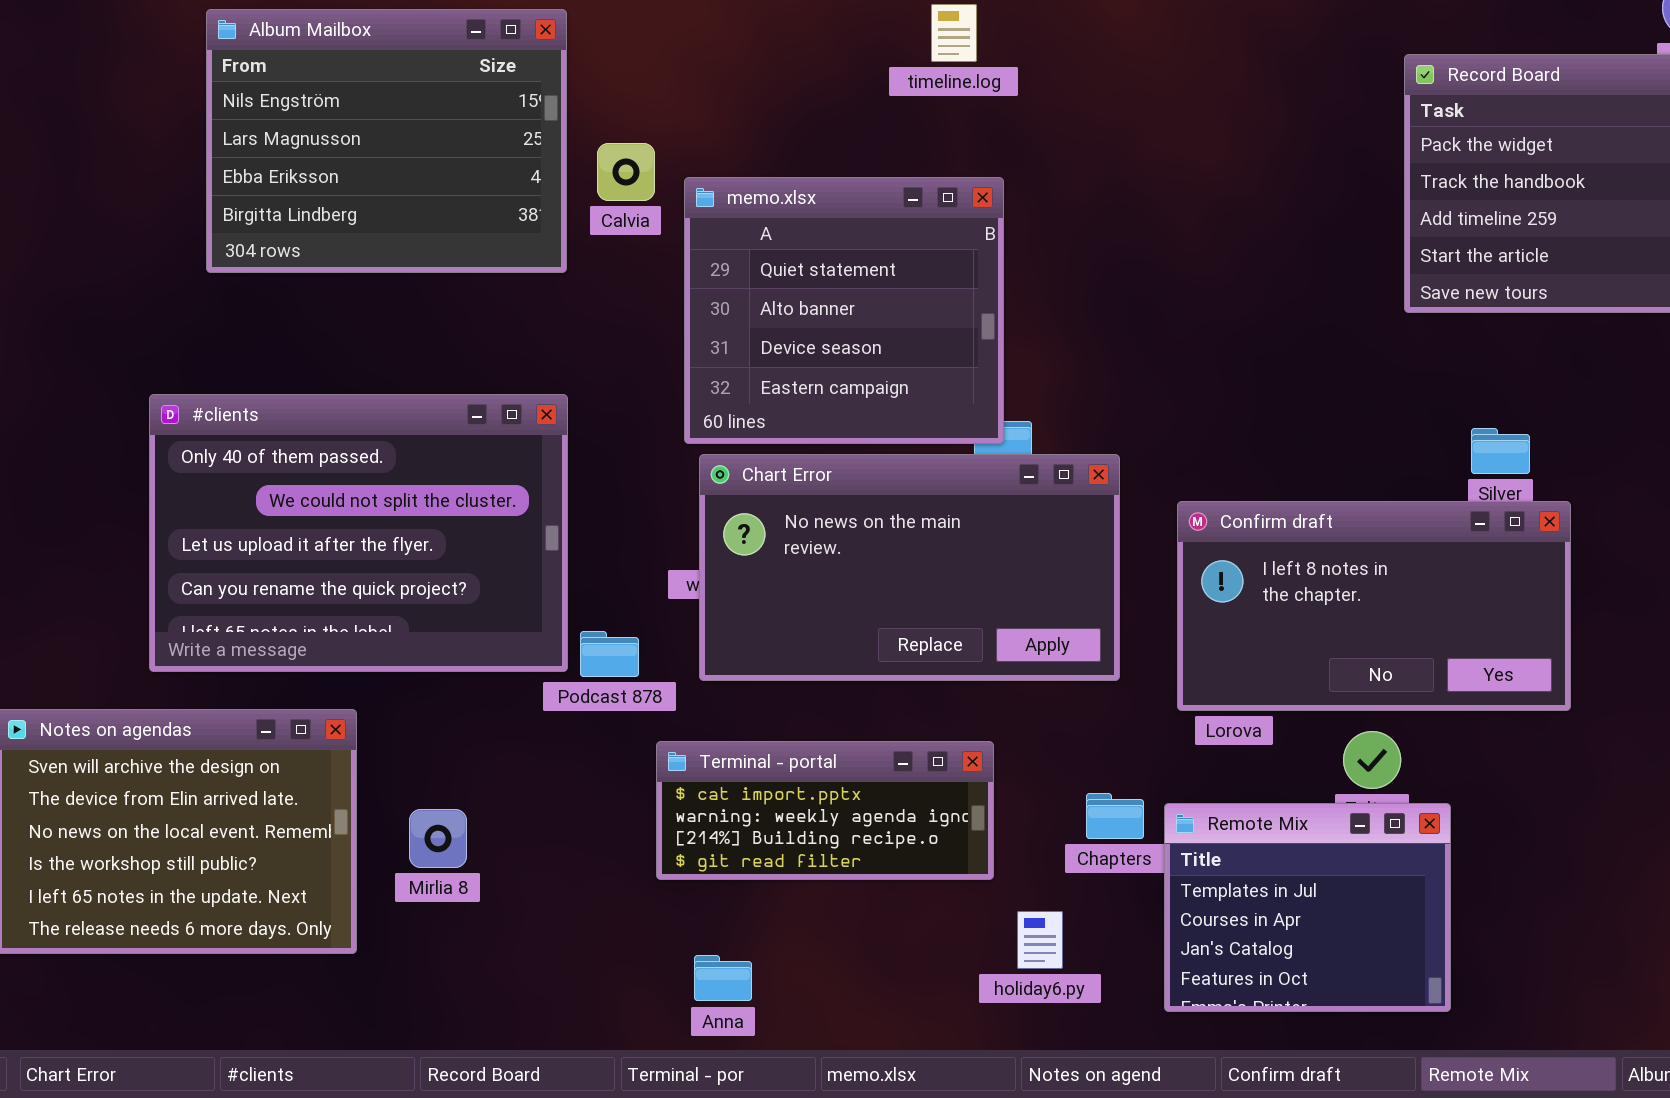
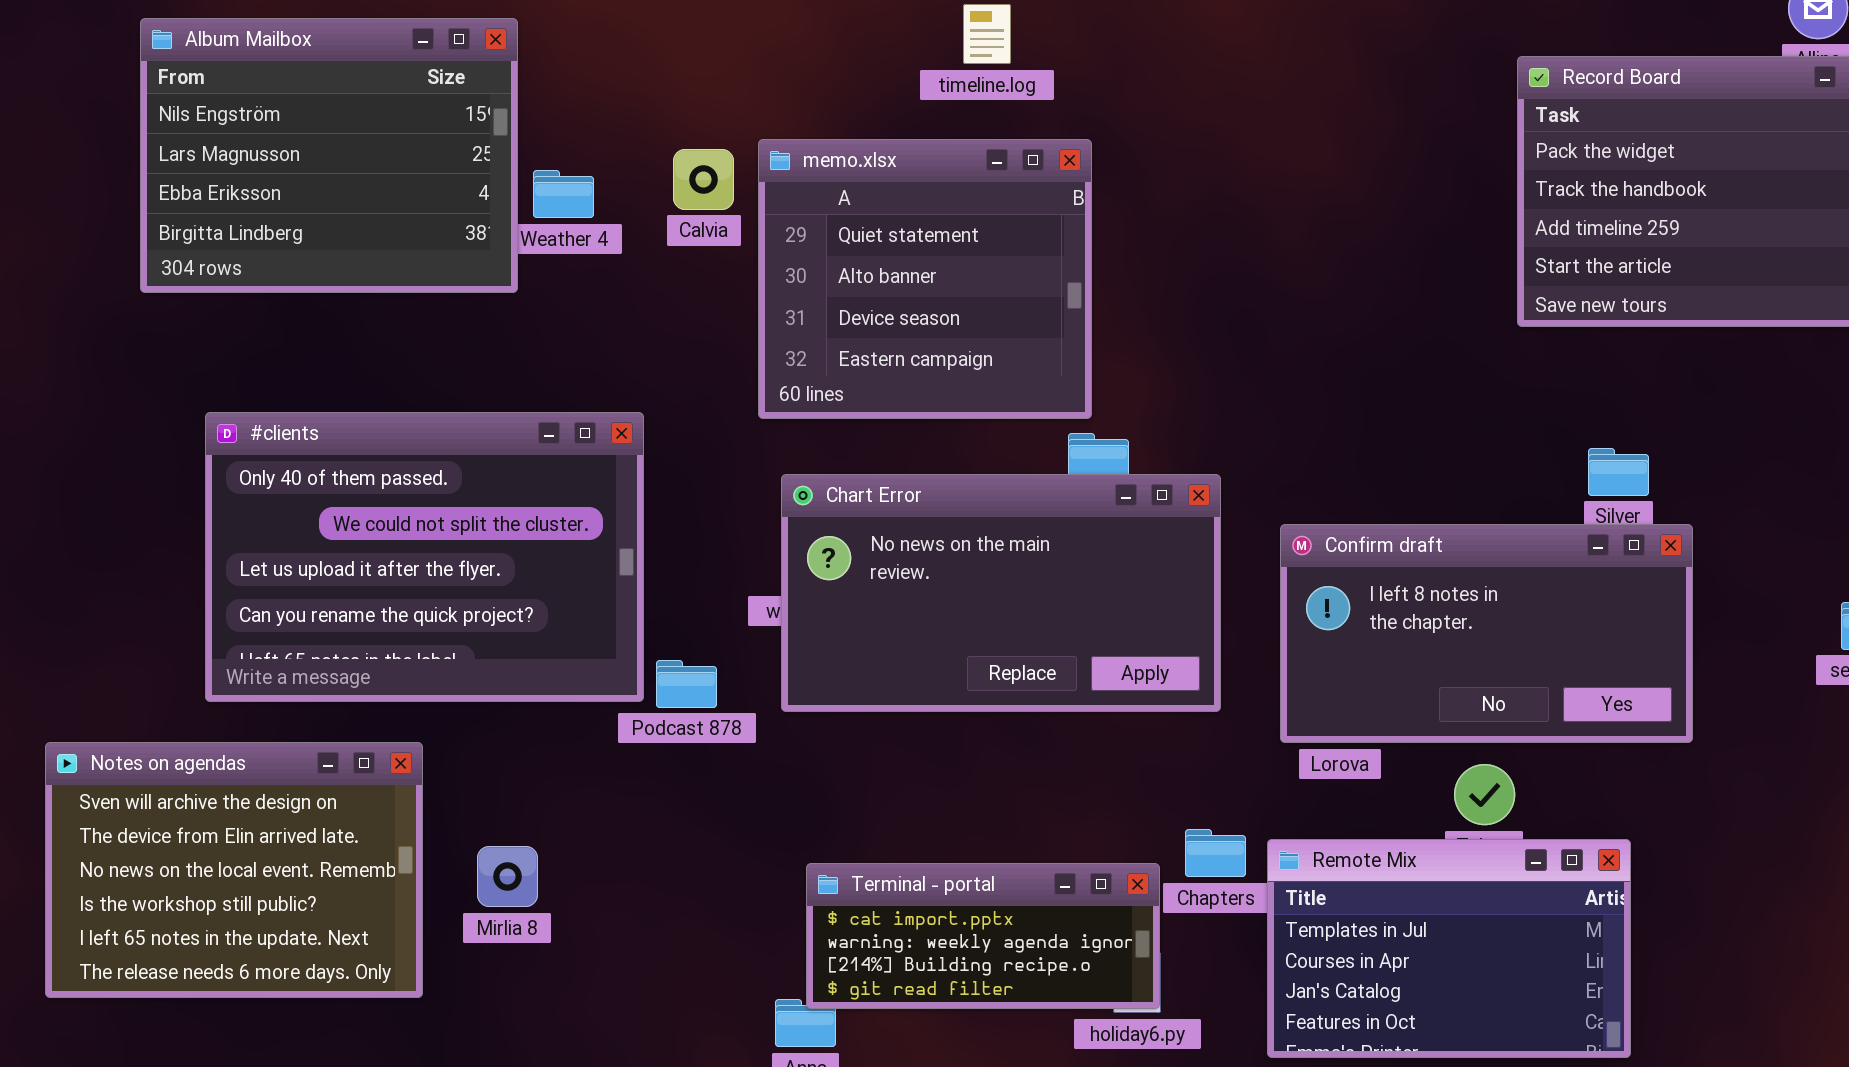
timeline.log: [931,4,977,62] -> [963,4,1011,64], moved
Album Mailbox: [206,9,567,273] -> [140,18,518,293], moved
memo.xlsx: [684,177,1004,444] -> [758,139,1092,419], moved
Terminal - portal: [656,741,994,880] -> [806,863,1160,1009], moved
Remote Mix: [1164,803,1451,1012] -> [1267,839,1631,1058], resized

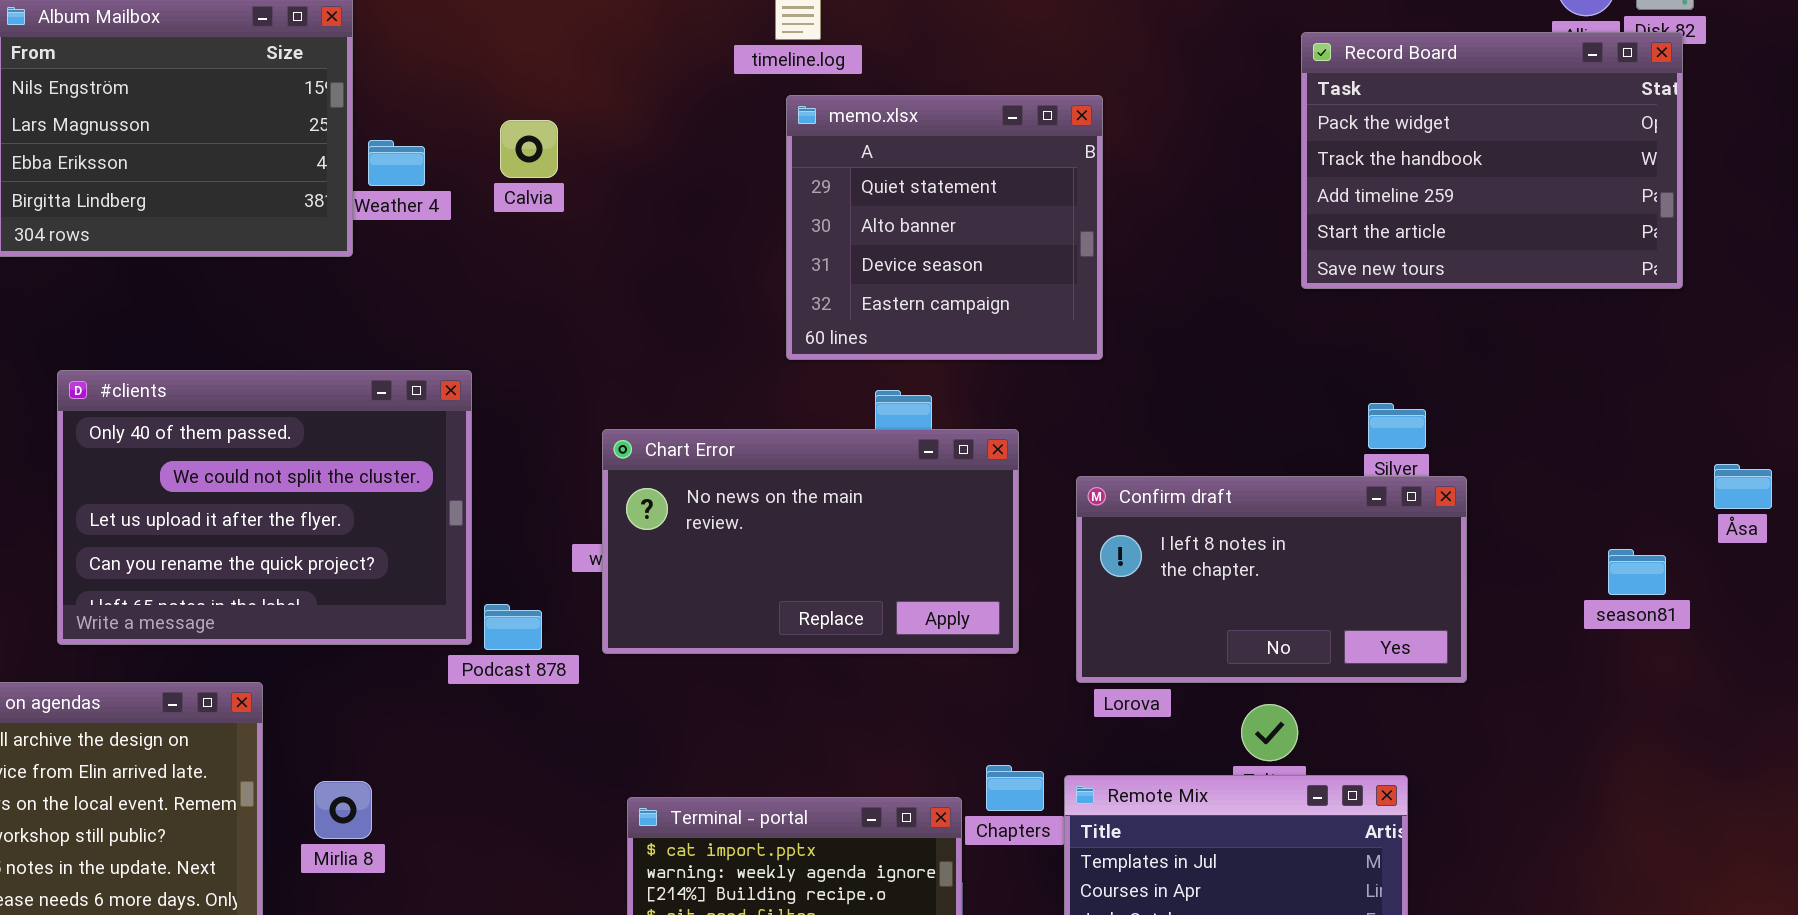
memo.xlsx: [758,139,1092,419] -> [786,95,1103,360], moved

